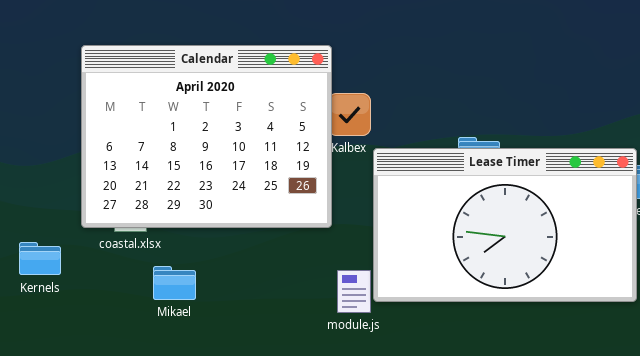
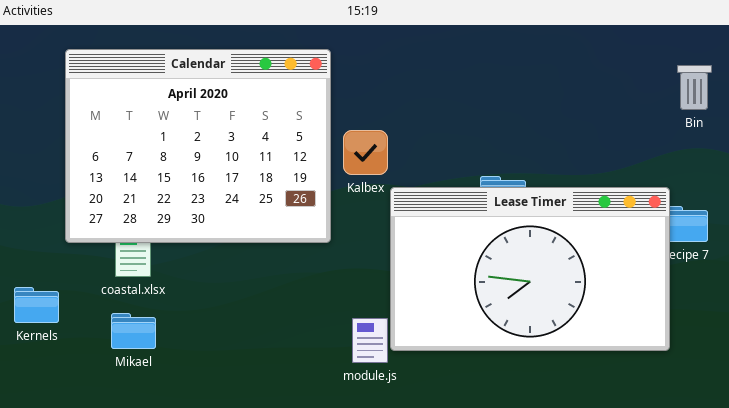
Calendar: [81,45,332,228] -> [65,49,331,243], moved
Mikael: [153,266,196,300] -> [111,313,156,349], moved

